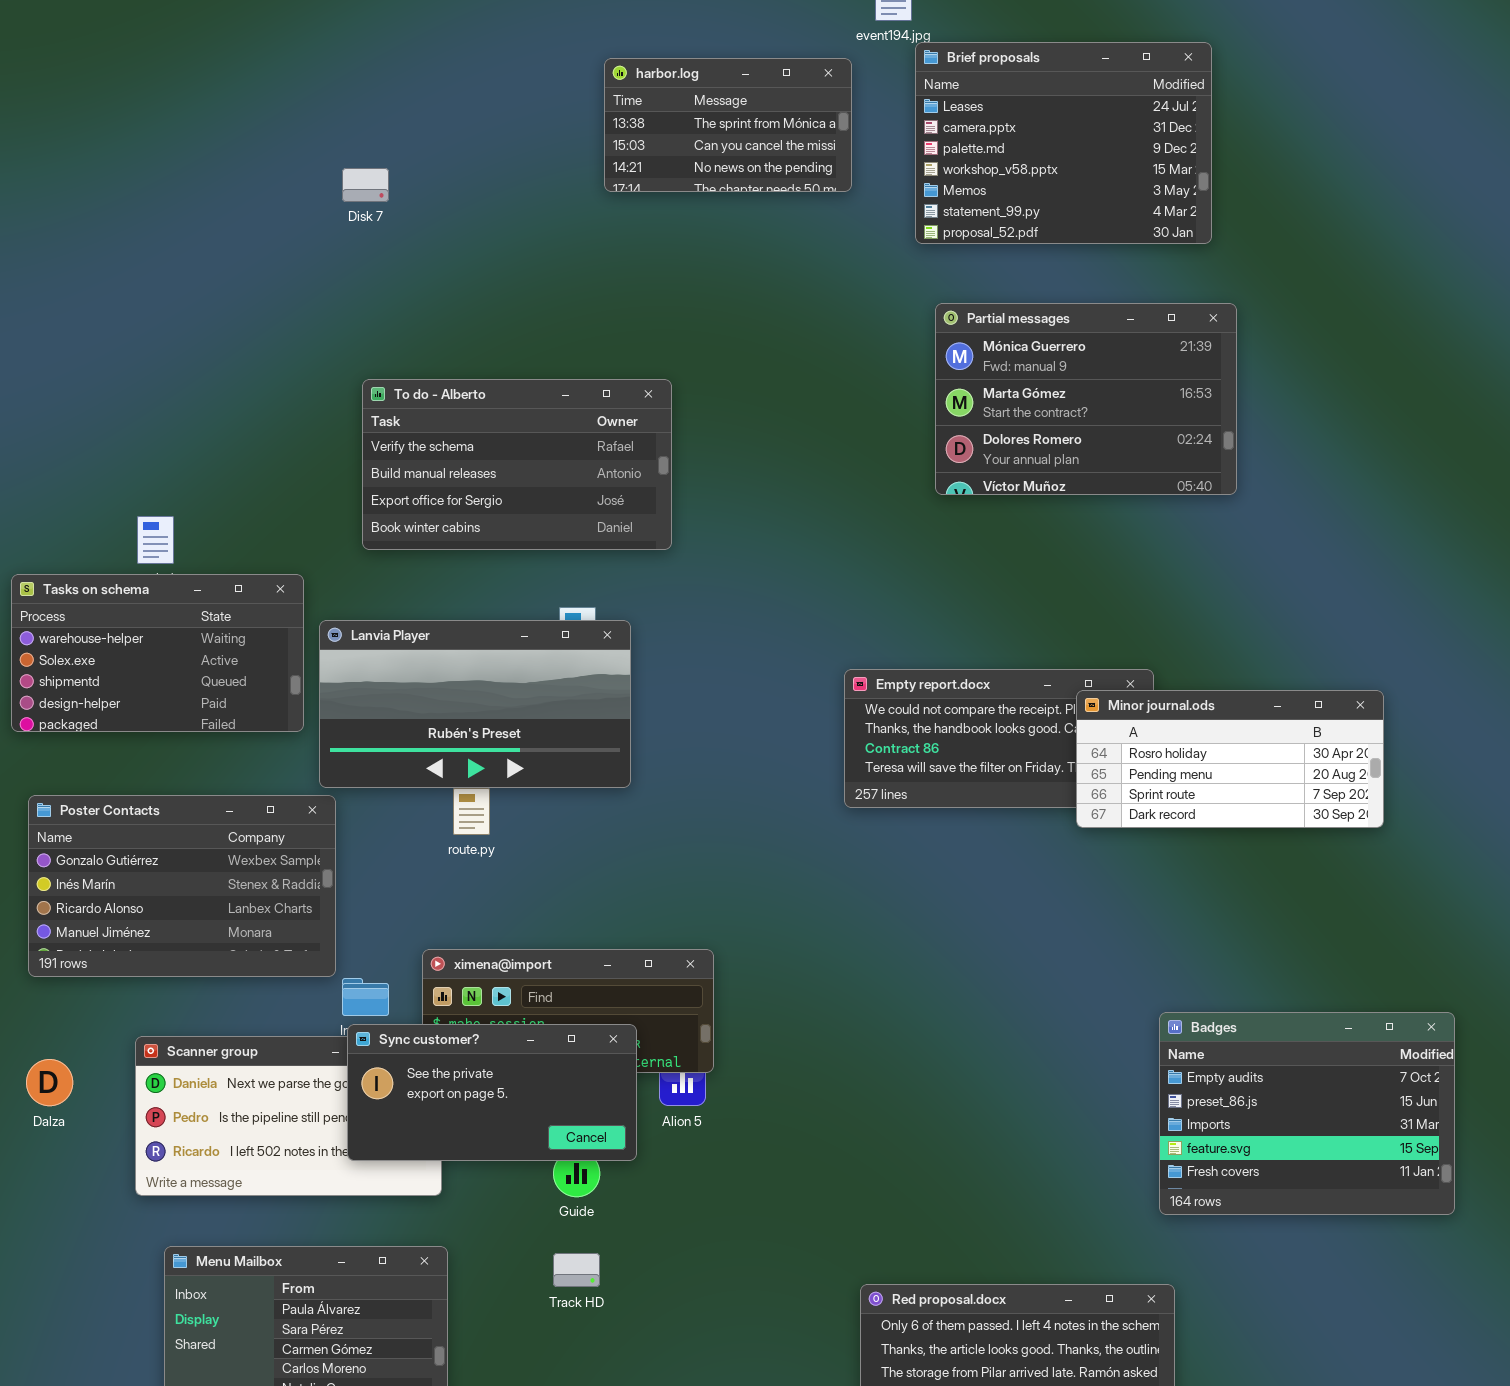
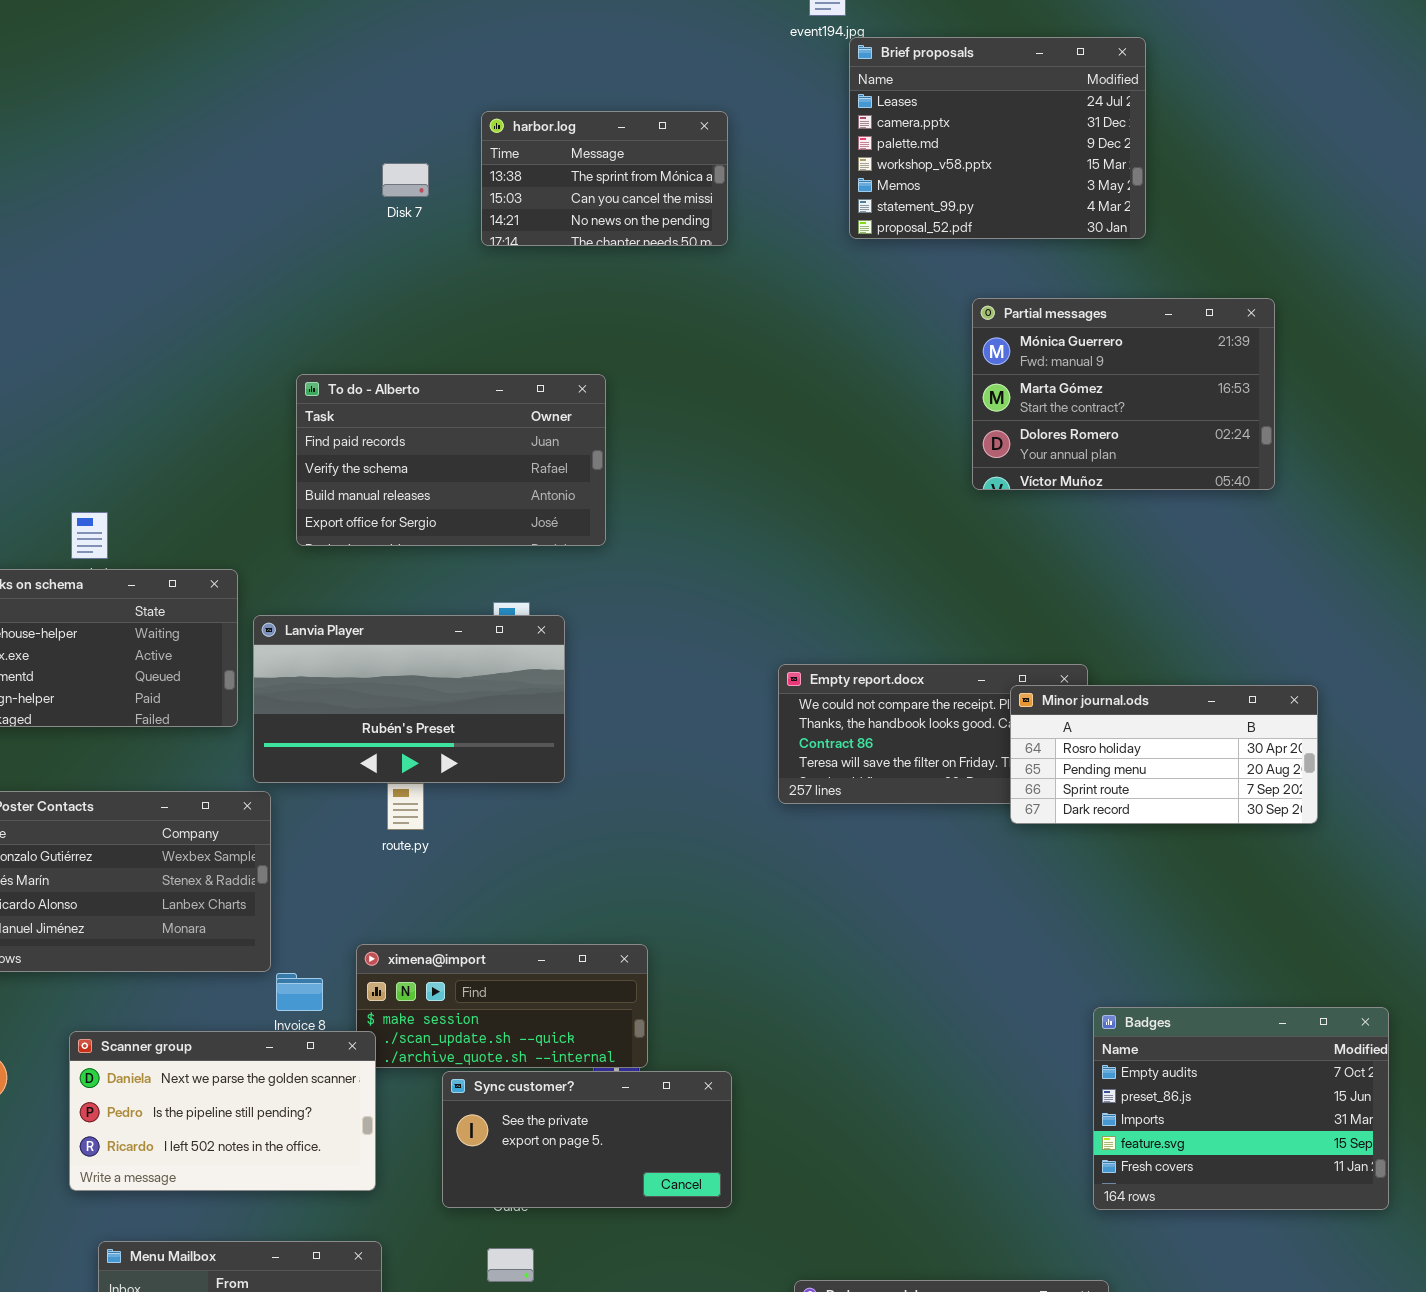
harbor.log: [604,58,852,192] -> [481,111,728,246], moved
Disk 7: [342,168,389,202] -> [382,163,429,197], moved
Partial messages: [935,303,1237,495] -> [972,298,1275,490], moved
To do - Alberto: [362,379,672,550] -> [296,374,606,546], scrolled up 1 row
Sync customer?: [347,1024,637,1161] -> [442,1071,732,1208], moved

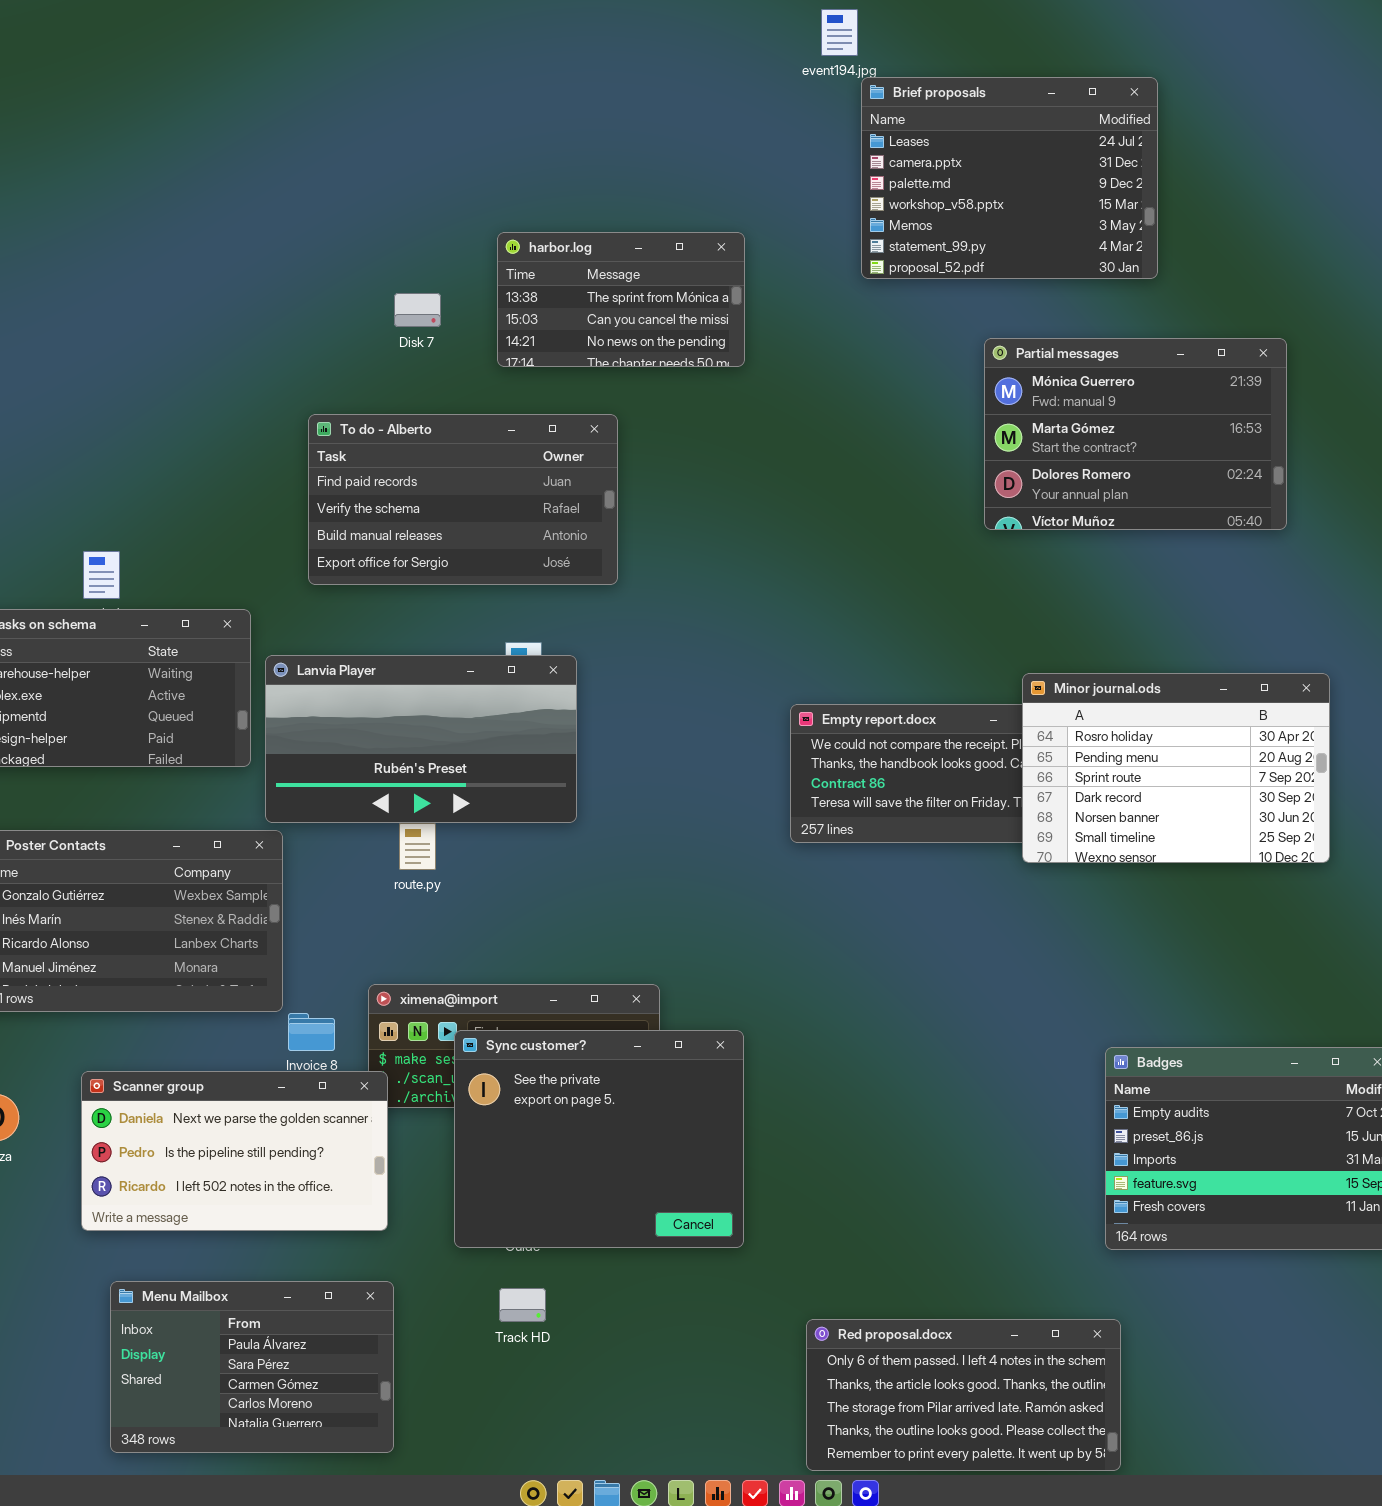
harbor.log: [481,111,728,246] -> [497,232,745,367], moved
Disk 7: [382,163,429,197] -> [394,293,441,327], moved
Minor journal.ods: [1010,685,1318,824] -> [1022,673,1330,863], resized
Sync customer?: [442,1071,732,1208] -> [454,1030,744,1248], resized

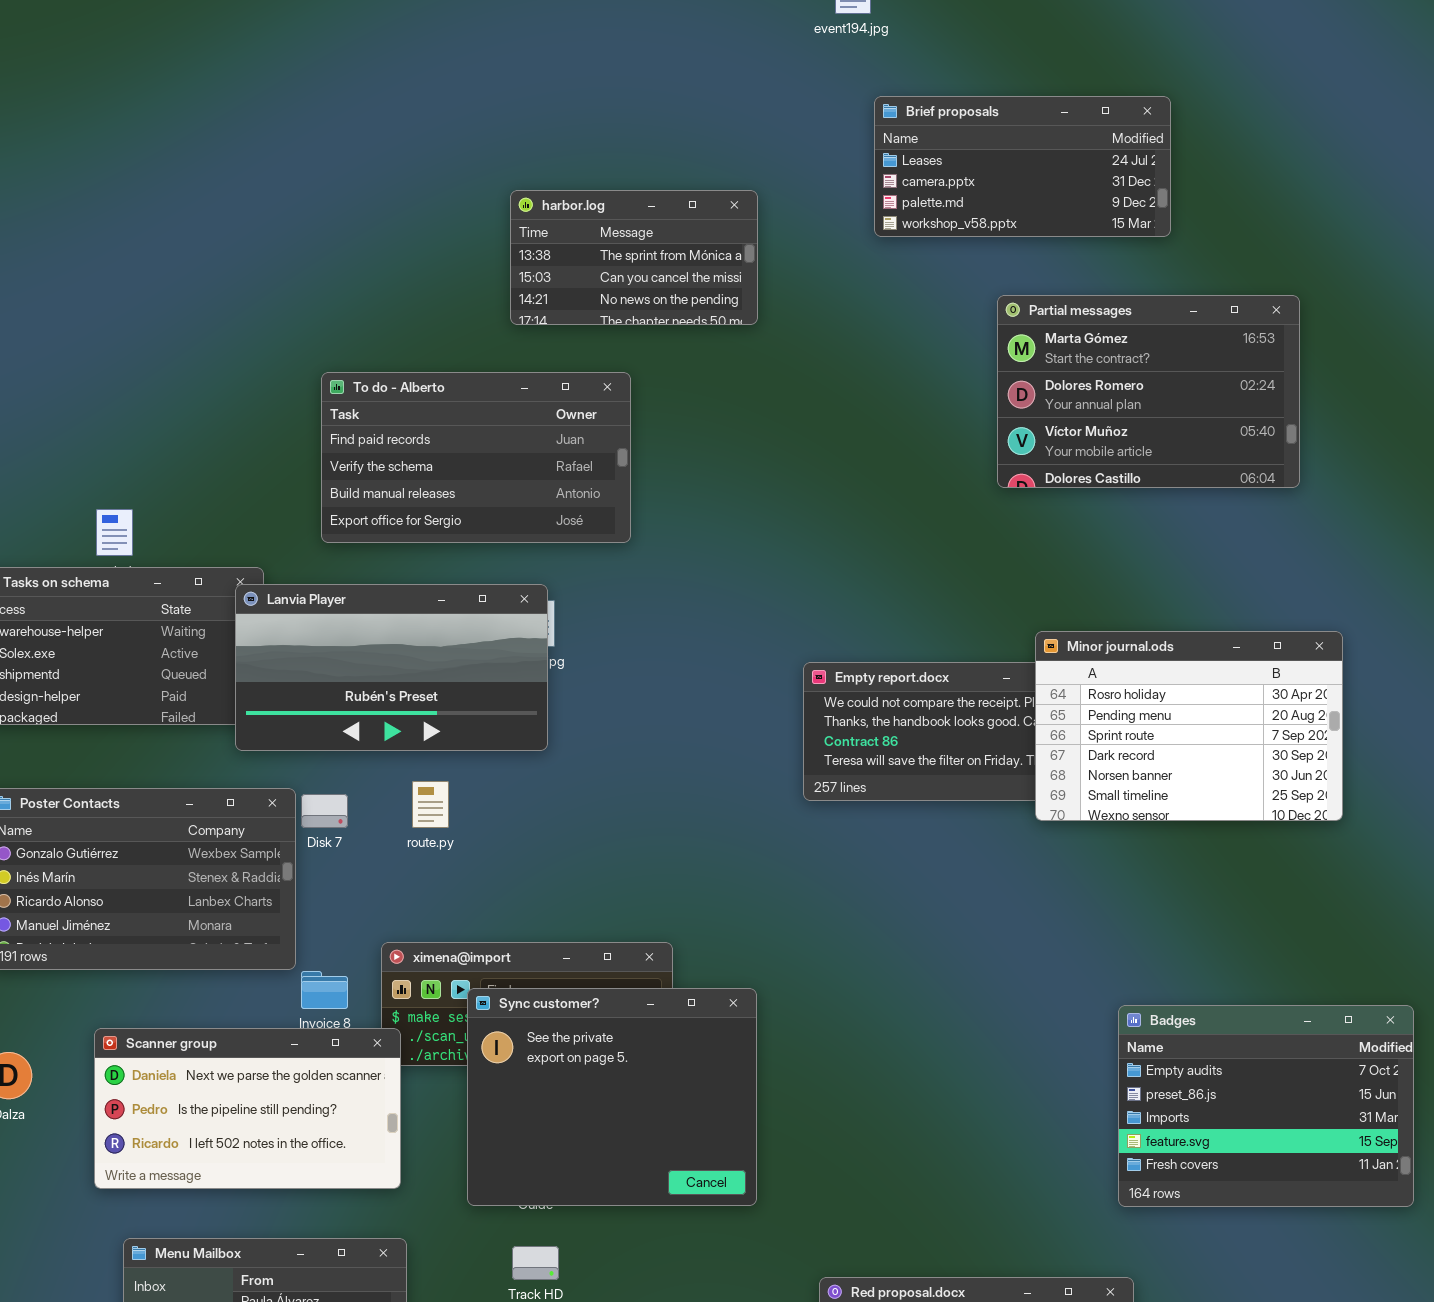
Brief proposals: [861,77,1158,279] -> [874,96,1171,237], resized
Disk 7: [394,293,441,327] -> [301,794,348,828], moved
Partial messages: [984,338,1287,530] -> [997,295,1300,488], scrolled down 1 row
Lanvia Player: [265,655,577,823] -> [235,584,548,751], moved

